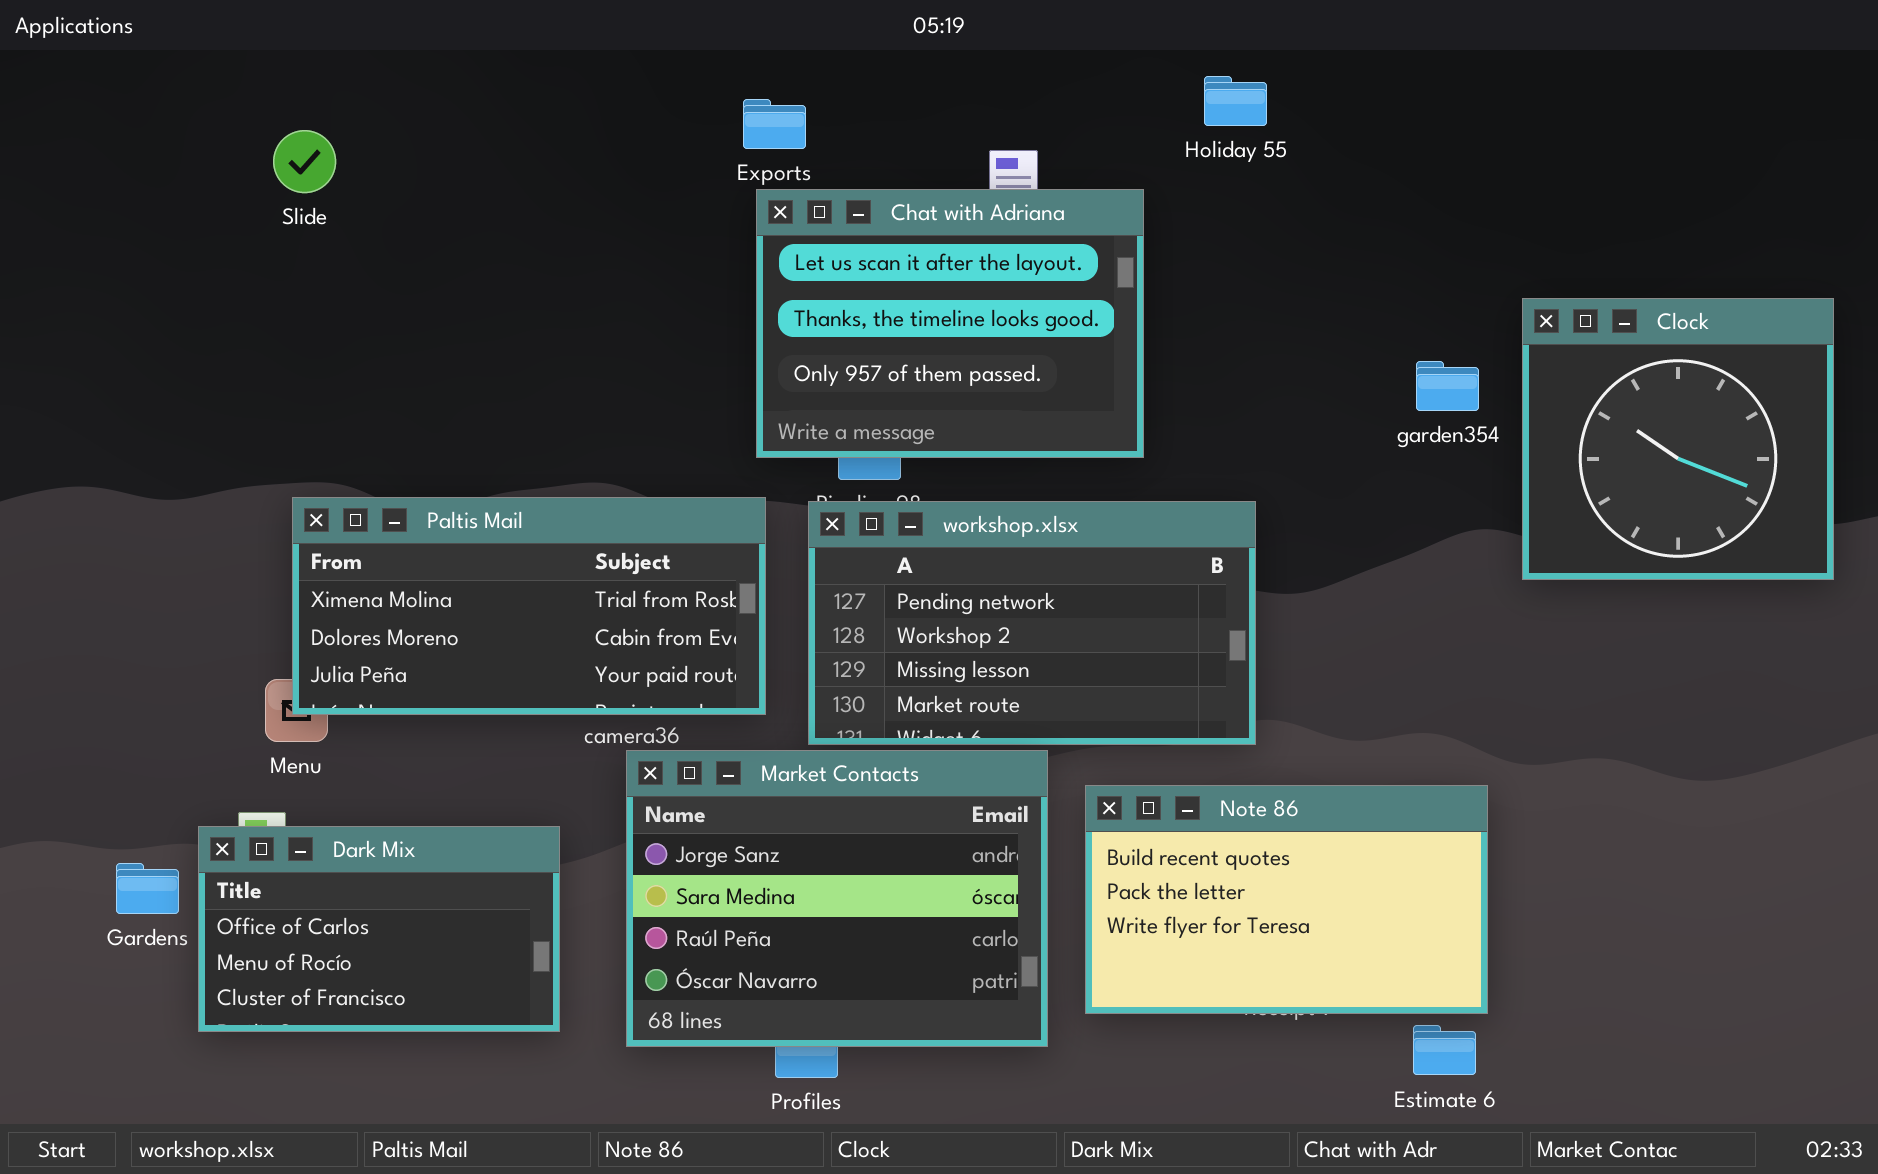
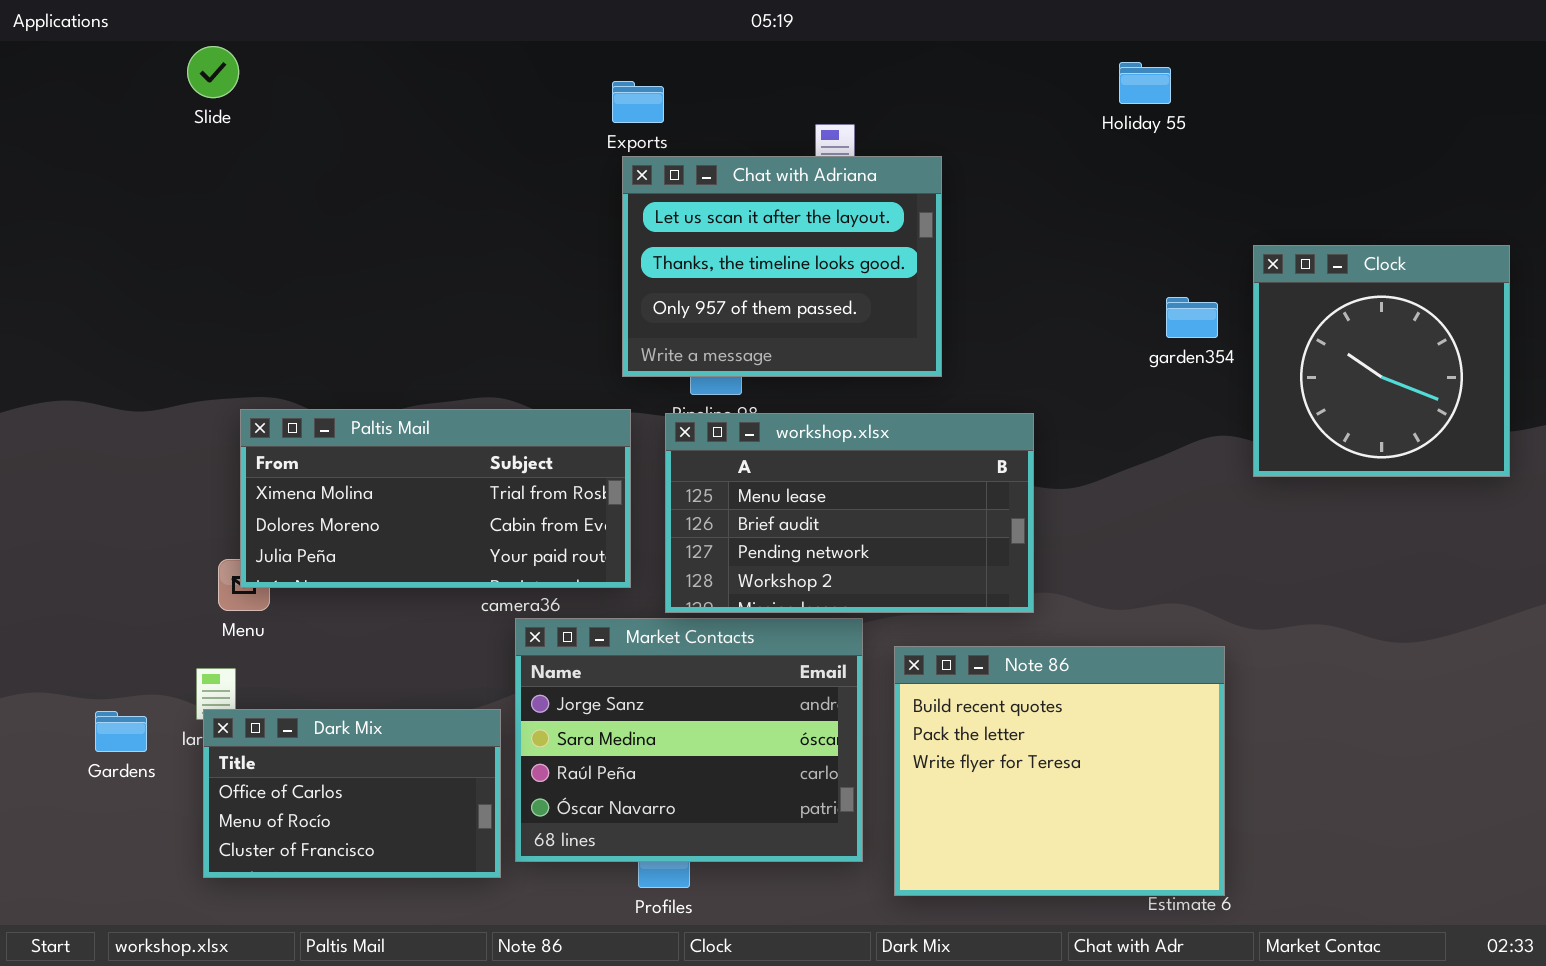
Holiday 55: [1204,76,1267,126] -> [1119,62,1171,104], moved
Slide: [273,130,336,193] -> [187,46,239,98], moved
workshop.xlsx: [808,501,1256,745] -> [665,413,1034,613], scrolled up 2 rows
Note 86: [1085,785,1488,1014] -> [894,646,1225,896], resized
Dark Mix: [198,826,560,1032] -> [203,709,501,878], moved

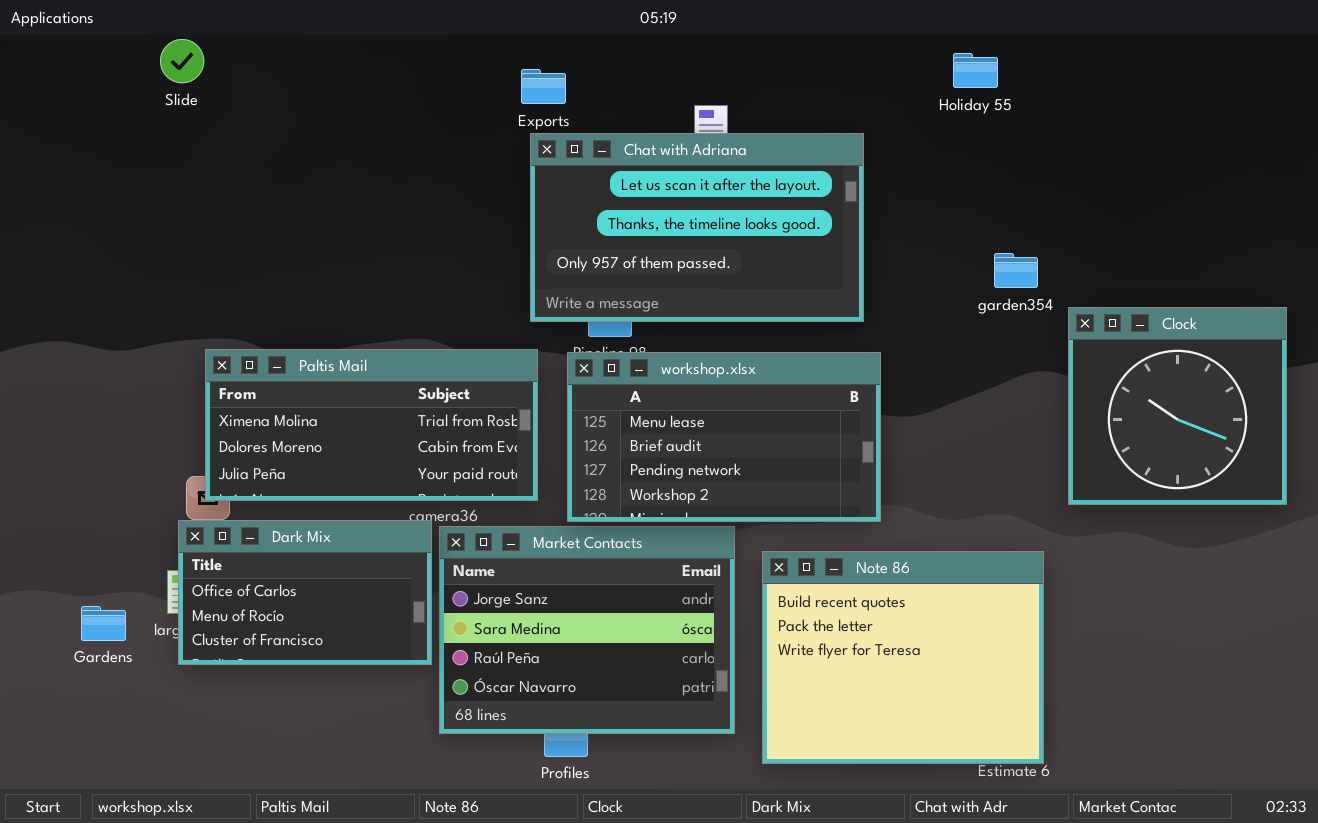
Chat with Adriana: [622,156,942,377] -> [530,133,864,322], resized
Clock: [1253,245,1510,477] -> [1068,307,1287,505], moved
Dark Mix: [203,709,501,878] -> [178,520,432,665], moved

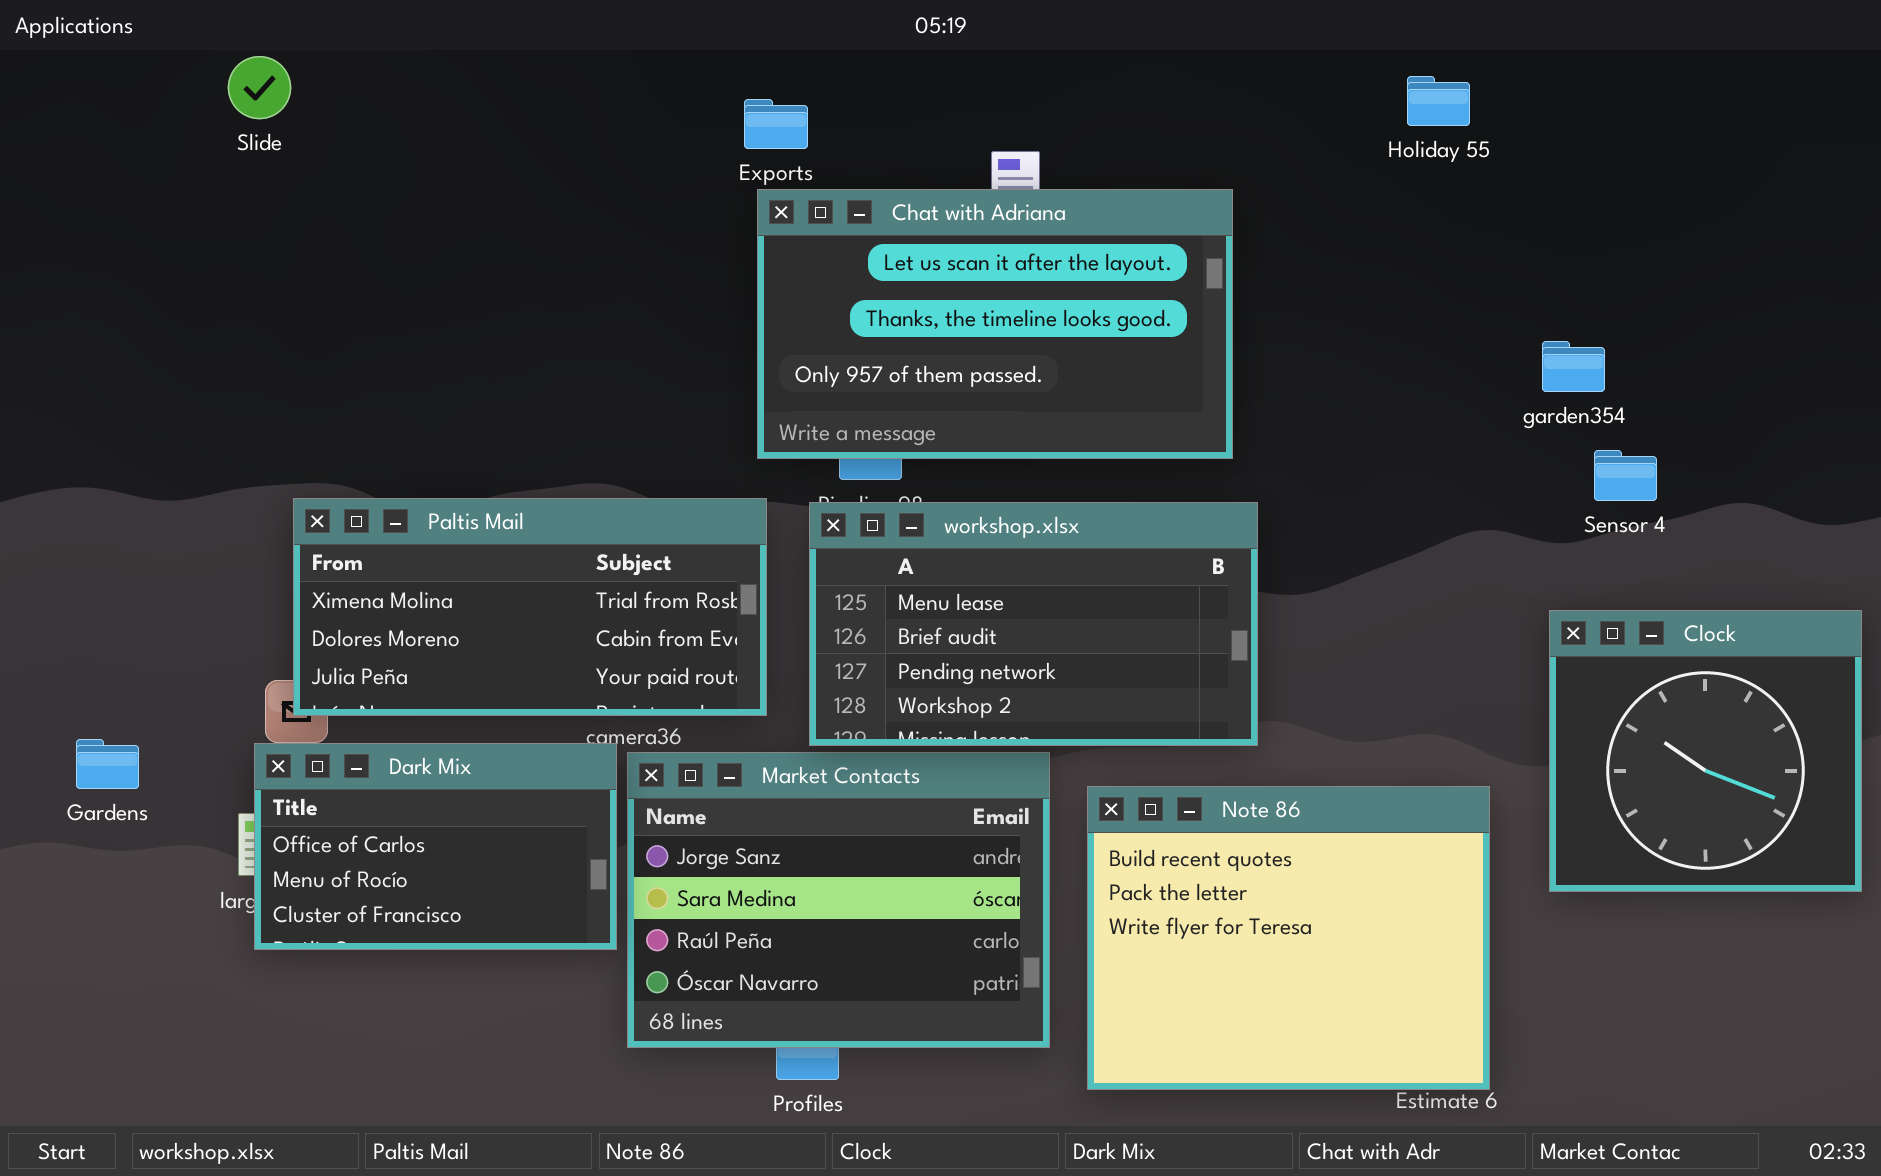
Holiday 55: [953,53,998,88] -> [1407,76,1470,126], moved
garden354: [994,253,1038,288] -> [1542,341,1605,392], moved
Clock: [1068,307,1287,505] -> [1549,610,1862,892], moved
Gardens: [81,606,126,641] -> [76,739,139,789], moved

